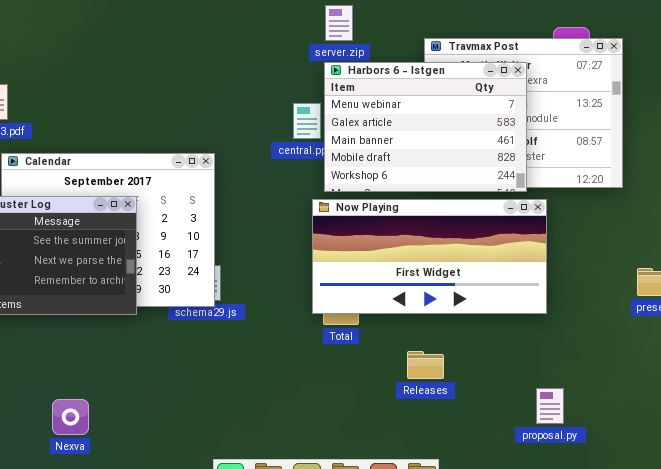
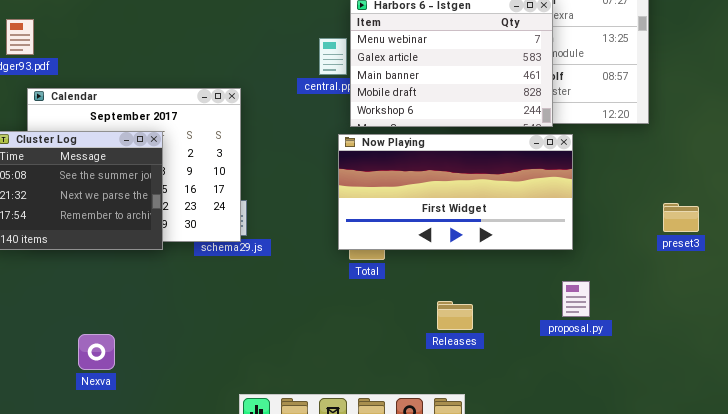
Releases: [407,351,444,379] -> [437,301,473,330], moved
proposal.py: [536,388,564,424] -> [562,281,590,317], moved

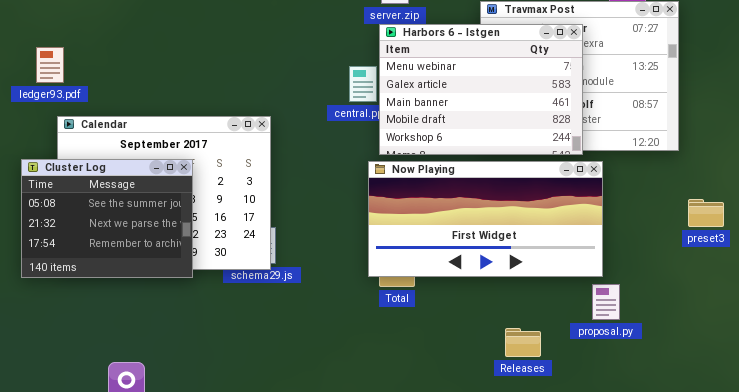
preset3: [663,203,699,232] -> [688,199,724,227], moved
proposal.py: [562,281,590,317] -> [592,284,620,320], moved
Releases: [437,301,473,330] -> [505,328,541,357], moved

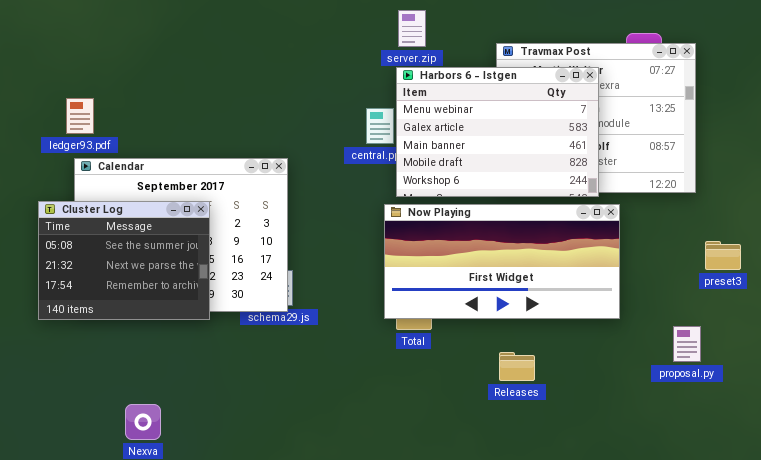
ledger93.pdf: [36,47,64,83] -> [66,98,94,134], moved
proposal.py: [592,284,620,320] -> [673,326,701,362], moved
Releases: [505,328,541,357] -> [499,352,535,381], moved

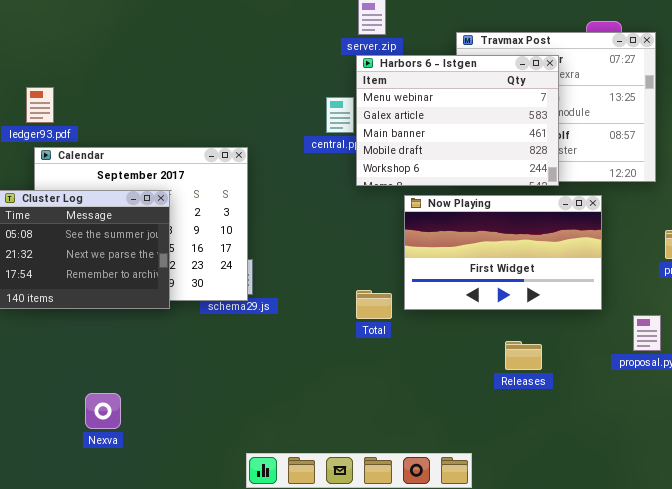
Now Playing: [384,204,620,319] -> [404,195,602,310], moved, resized
Releases: [499,352,535,381] -> [505,341,542,370], moved

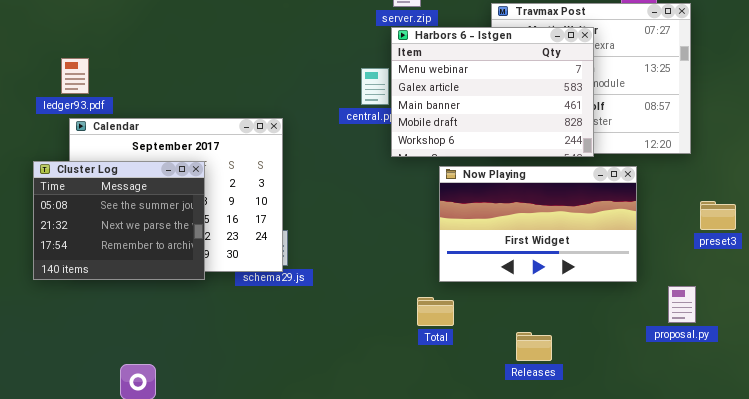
Total: [356,290,392,319] -> [417,297,454,326], moved
Releases: [505,341,542,370] -> [516,332,552,361], moved

